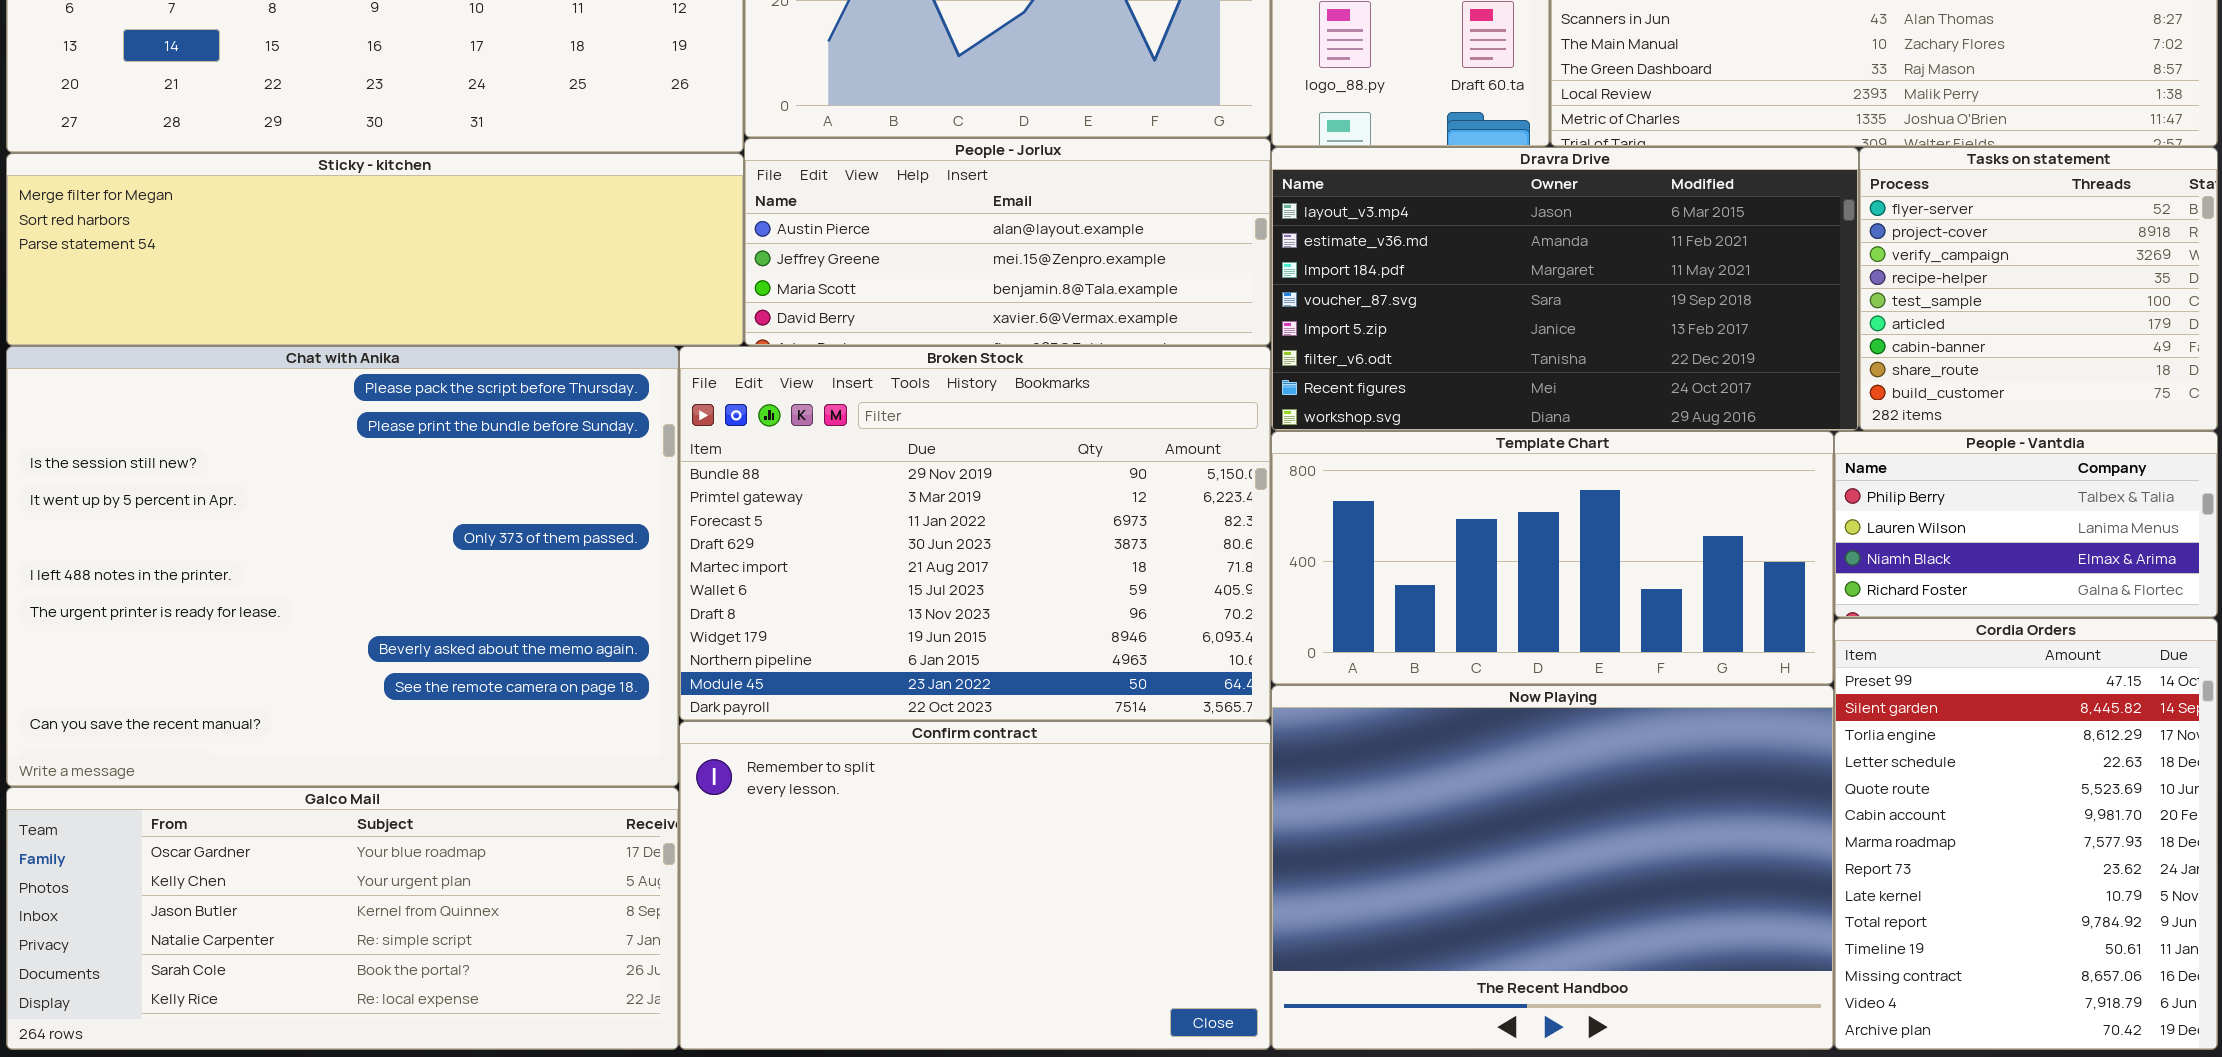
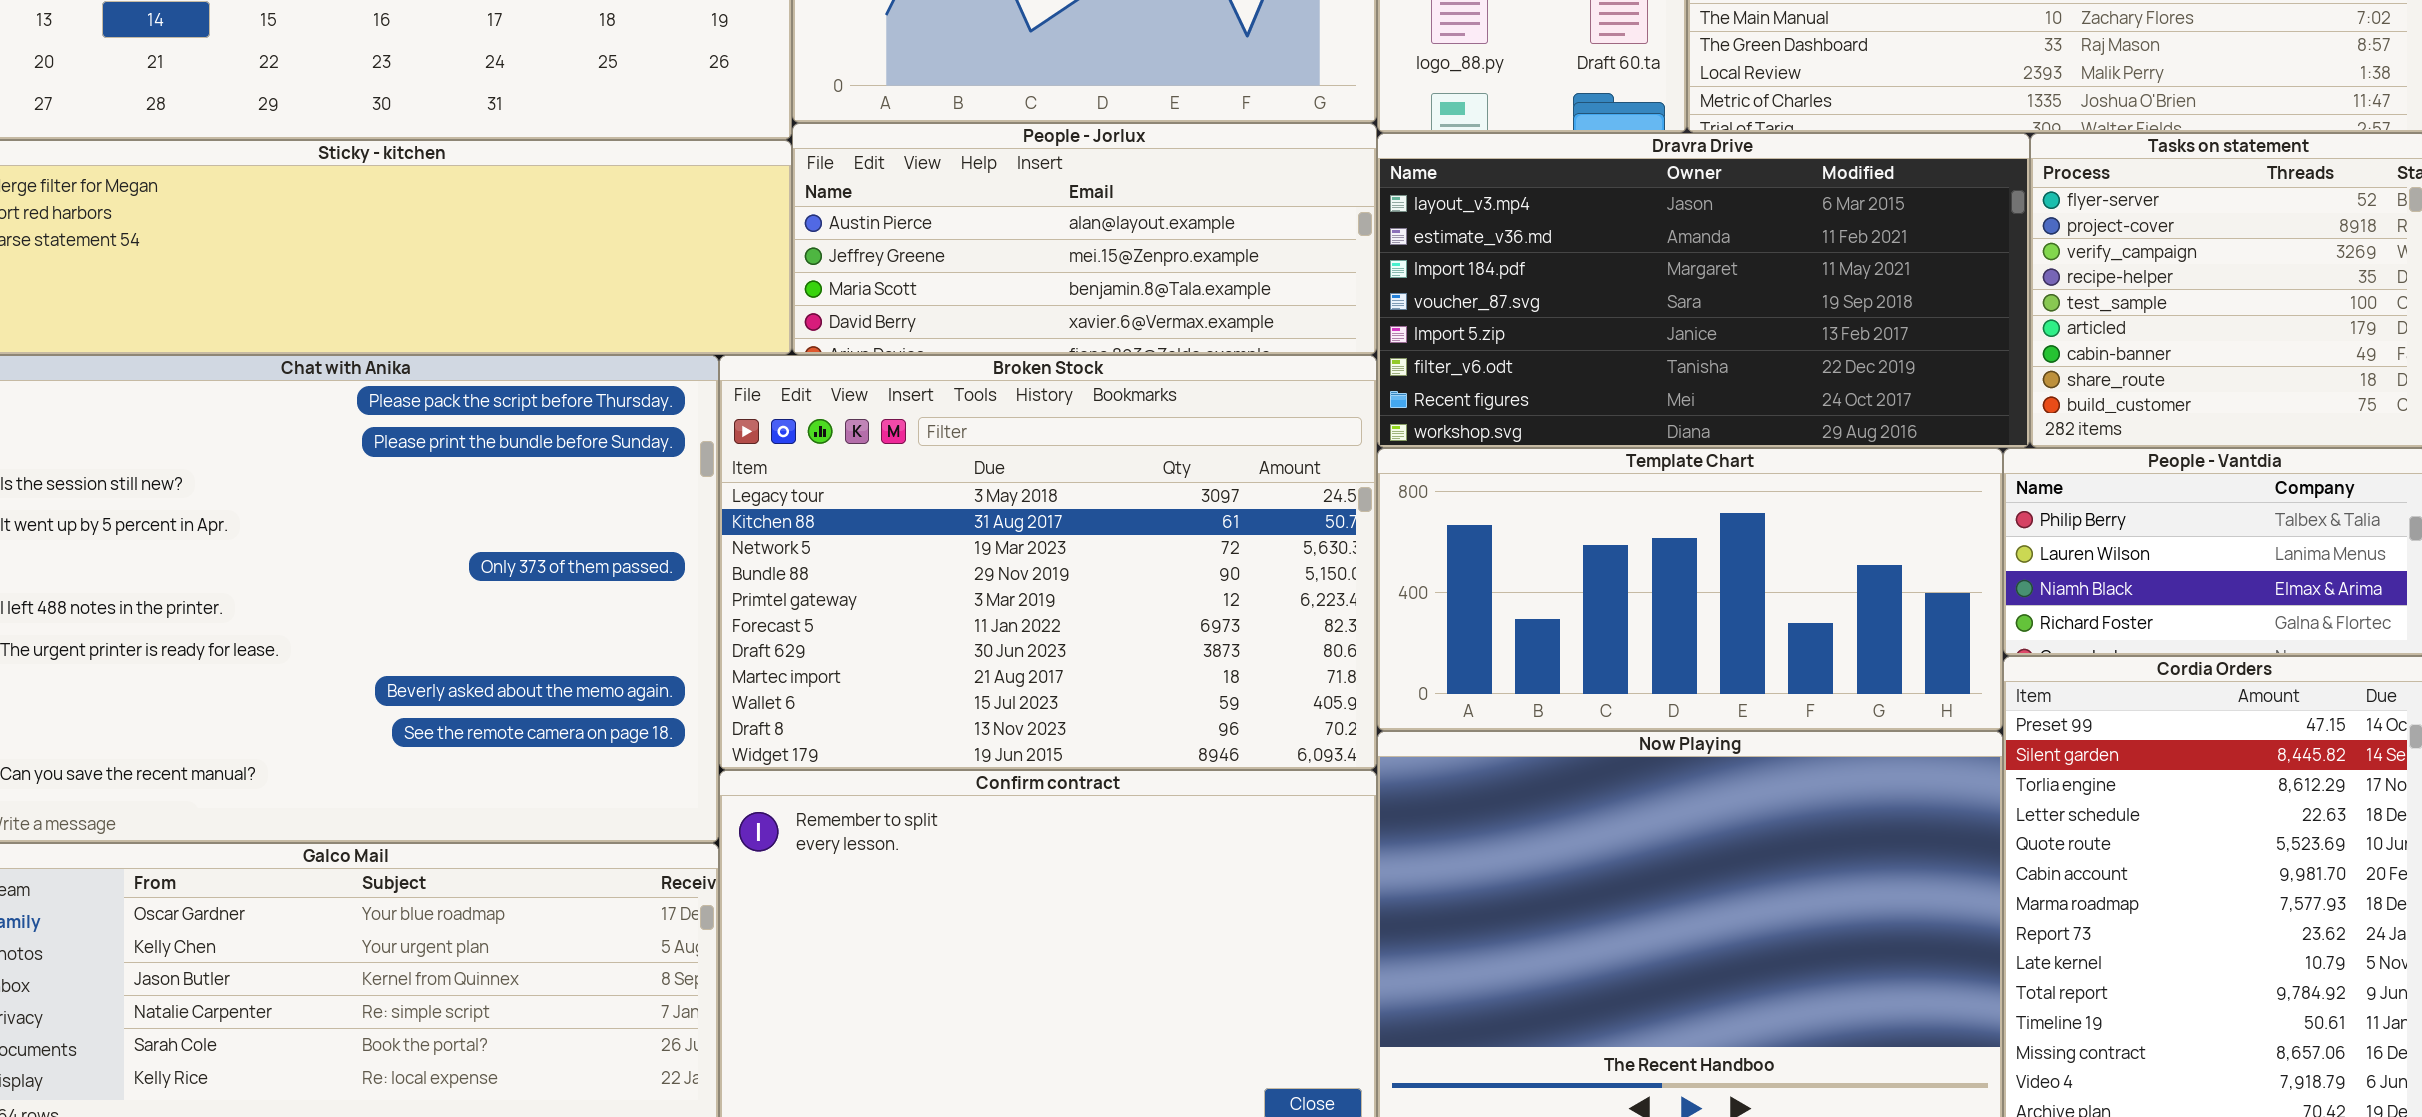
Broken Stock: [679,346,1271,721] -> [719,355,1377,770], scrolled up 3 rows

